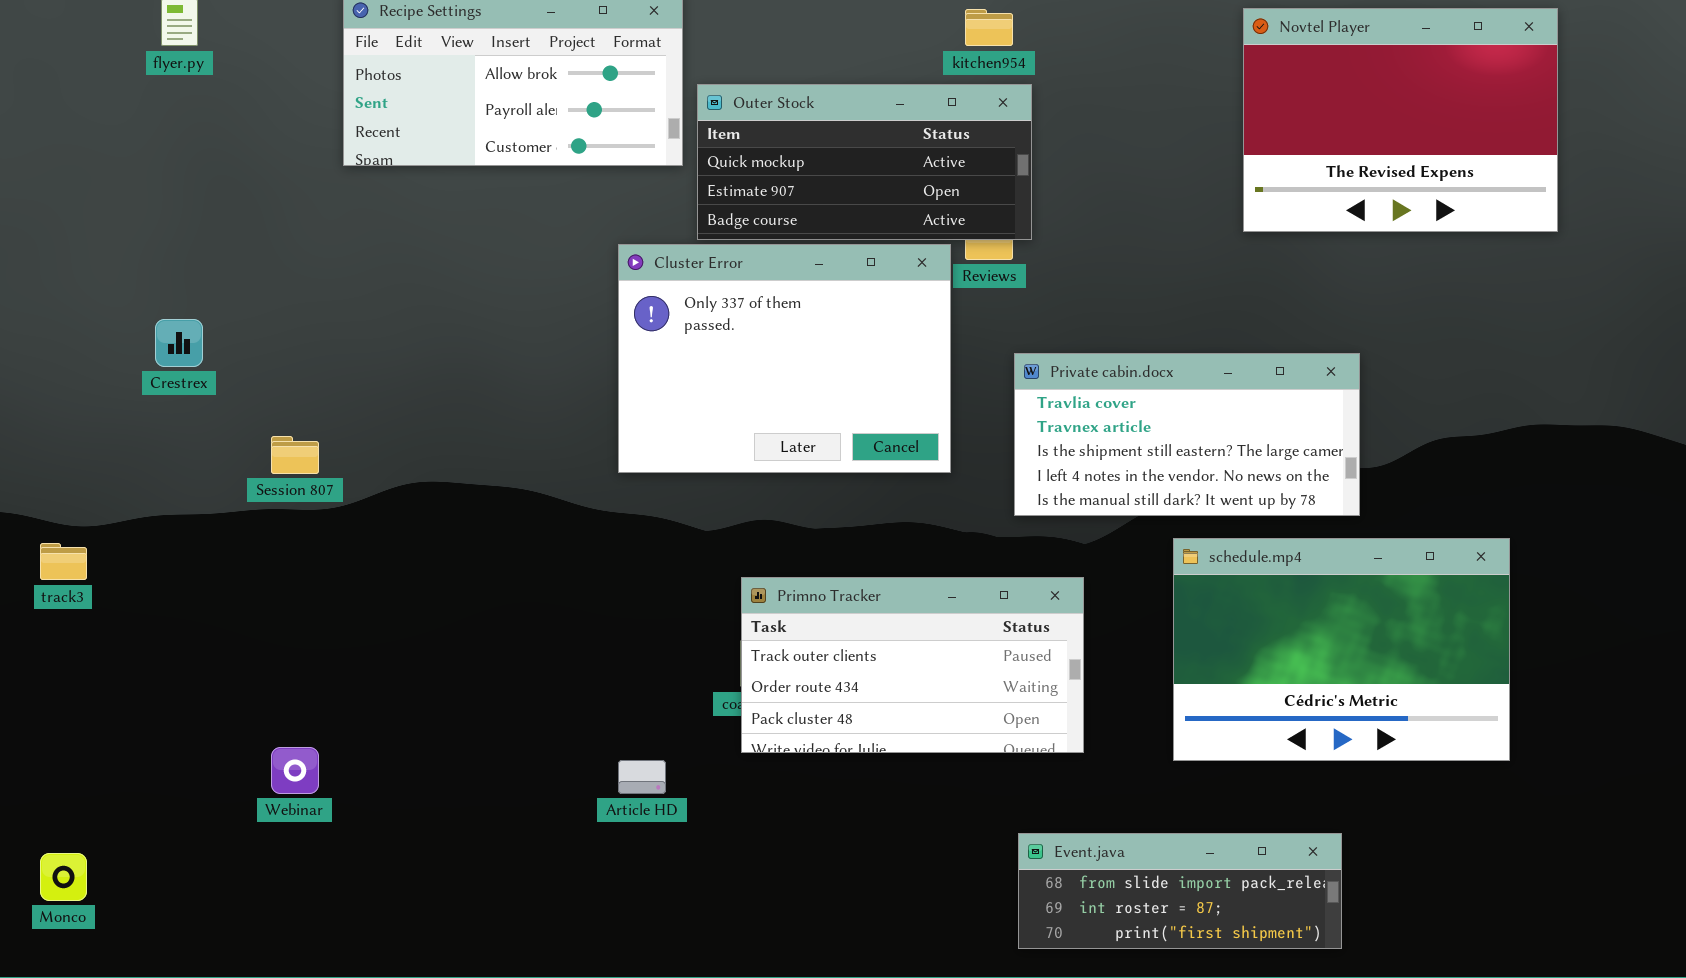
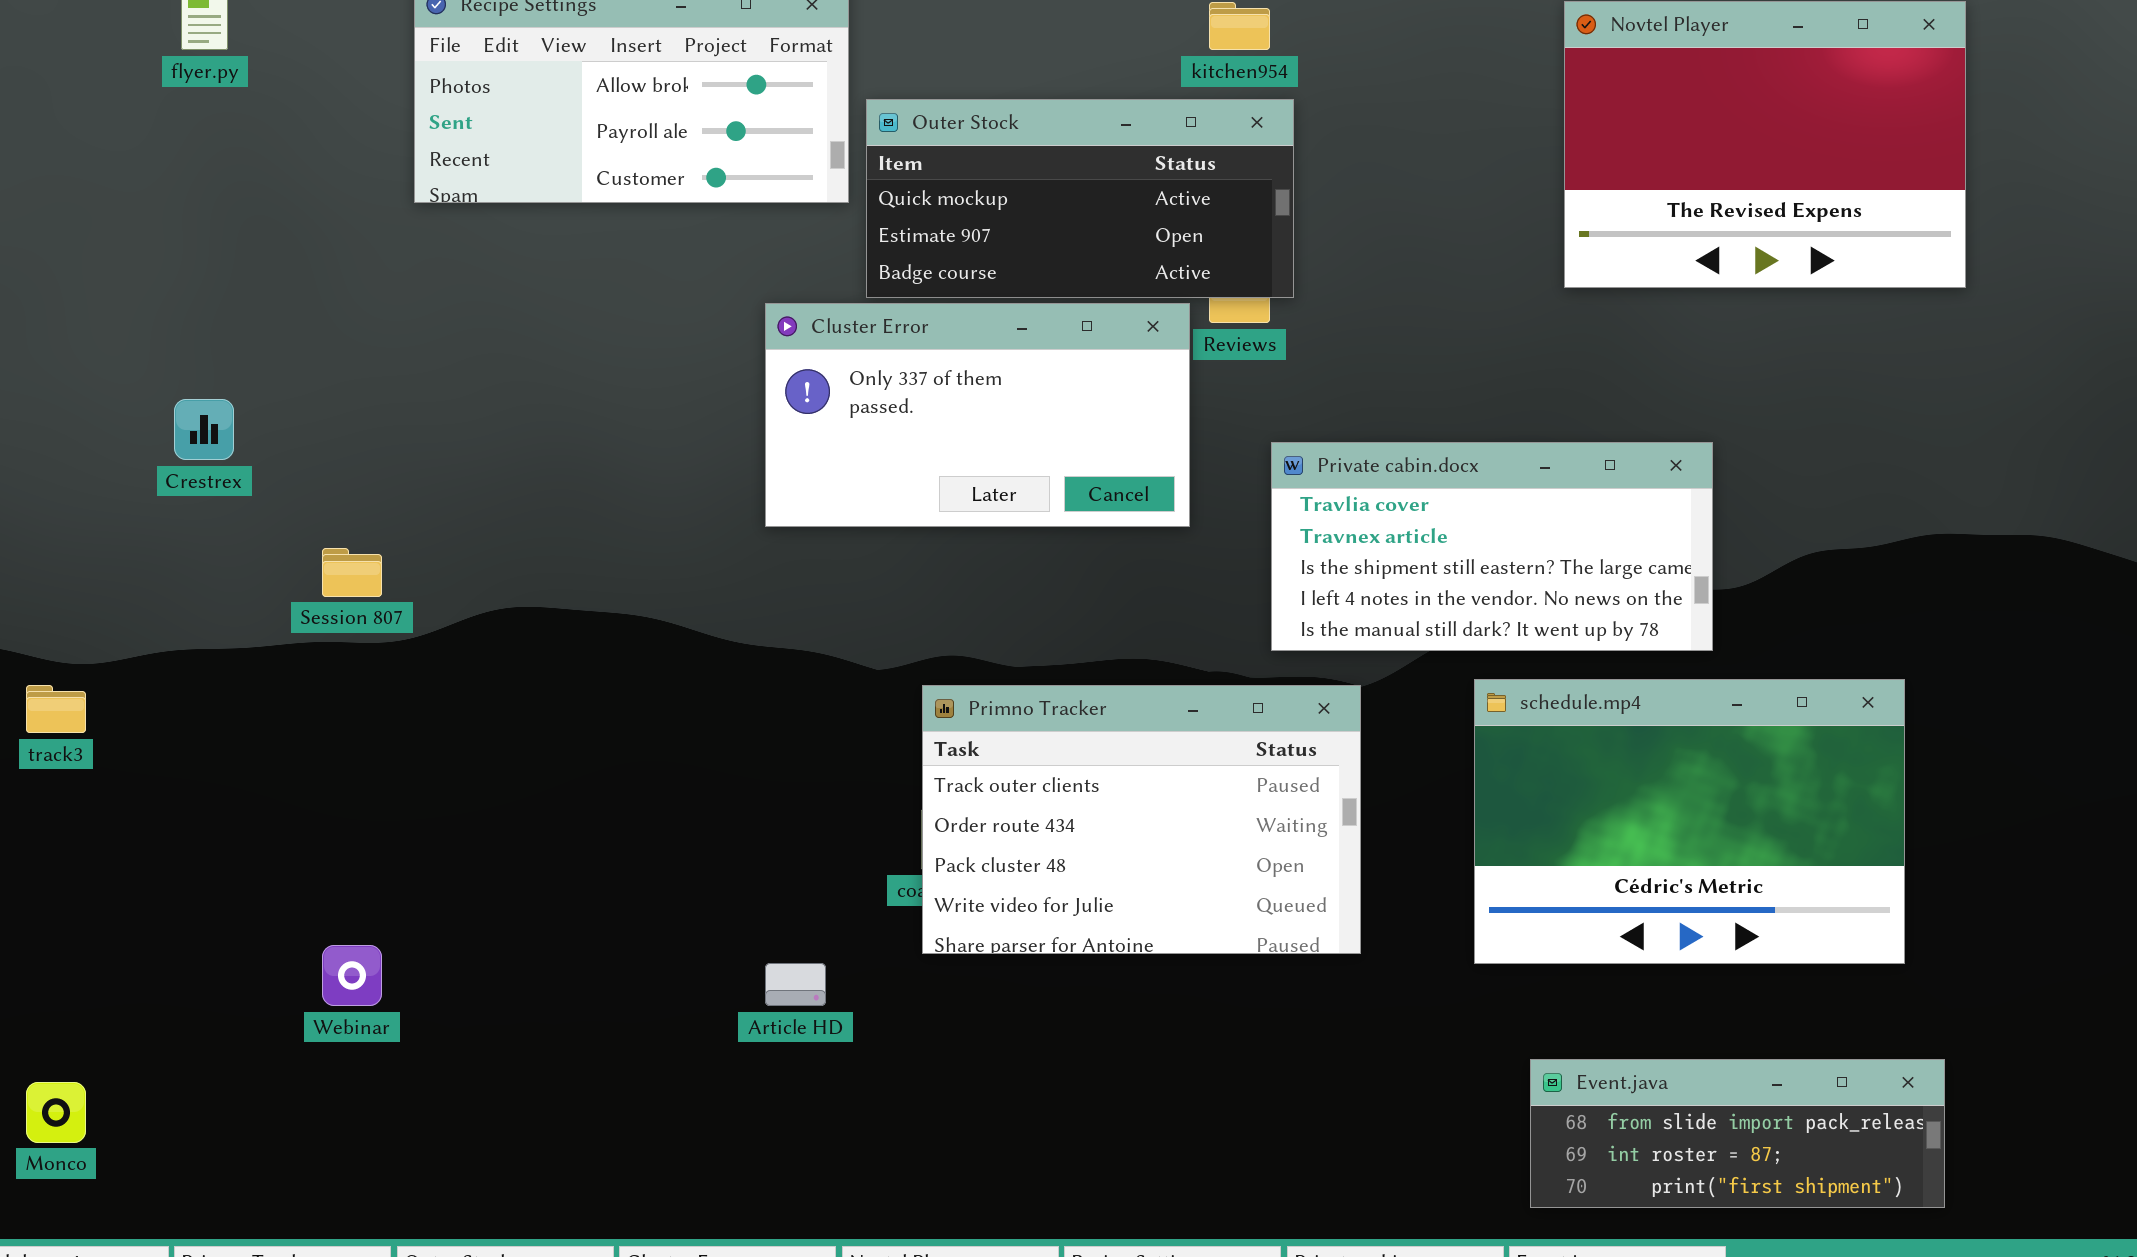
Cluster Error: [618,244,951,473] -> [765,303,1190,527], resized
Primno Tracker: [741,577,1084,753] -> [922,685,1361,954], resized
Event.java: [1018,833,1342,949] -> [1530,1059,1945,1208], moved

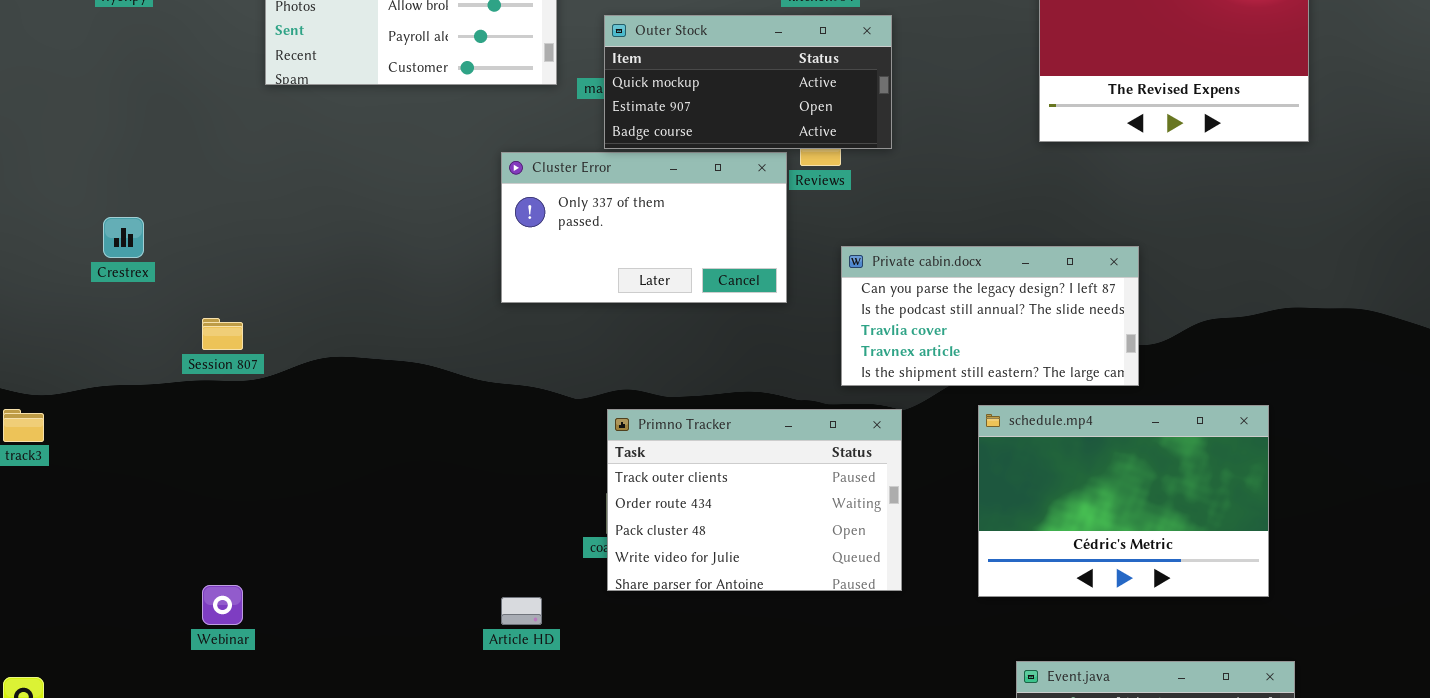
Outer Stock: [866,99,1294,298] -> [604,15,892,149], moved
Private cabin.docx: [1271,442,1713,651] -> [841,246,1139,386], scrolled up 2 rows

